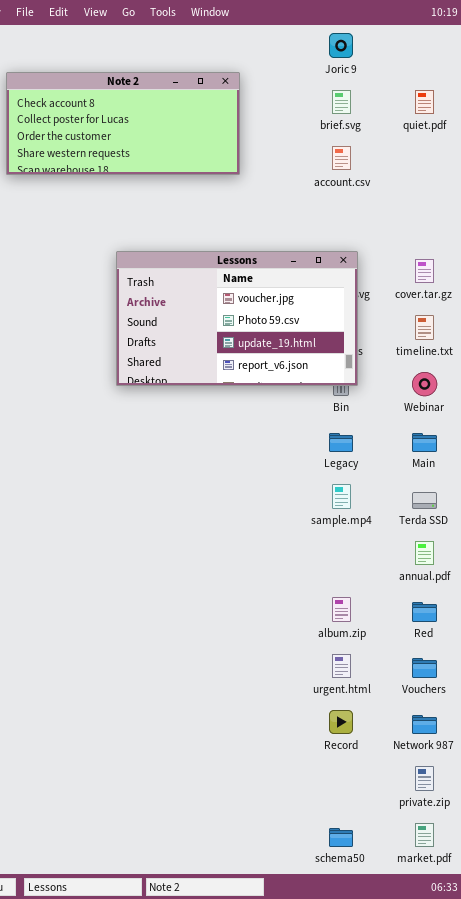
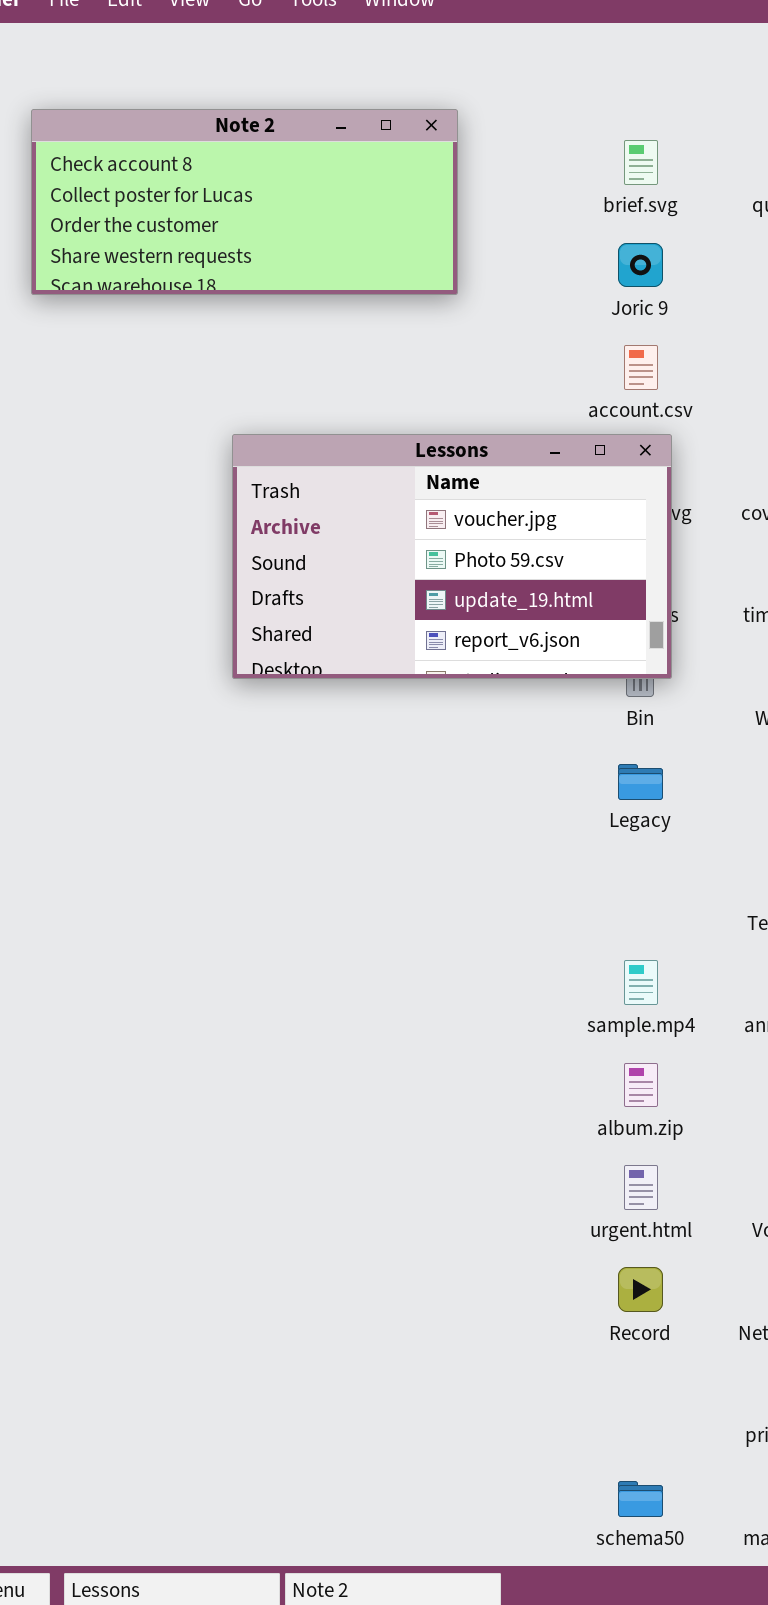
Joric 9: [329,33,353,58] -> [618,243,663,287], moved
account.csv: [332,146,351,170] -> [624,345,658,390], moved
sample.mp4: [332,484,351,509] -> [624,960,658,1005], moved

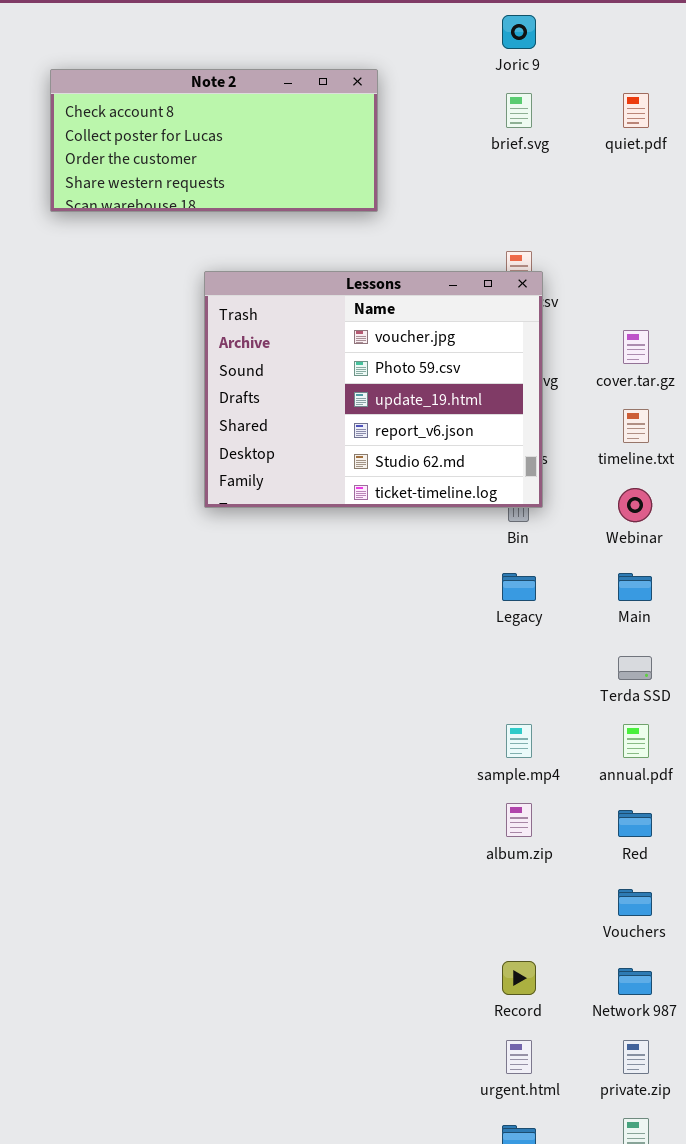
Joric 9: [618,243,663,287] -> [502,15,536,49], moved
Lessons: [232,434,672,679] -> [204,271,543,508], resized
urgent.html: [624,1165,658,1210] -> [506,1040,532,1074], moved

